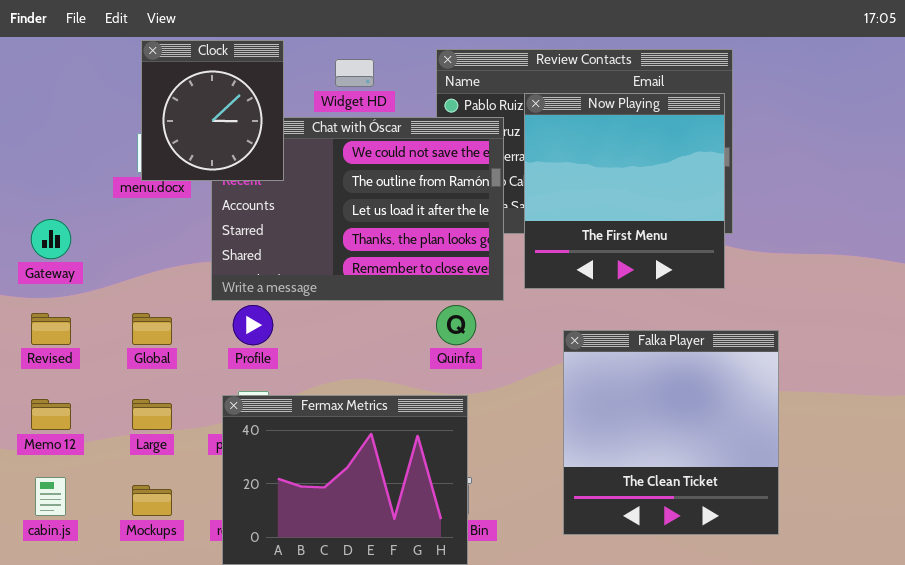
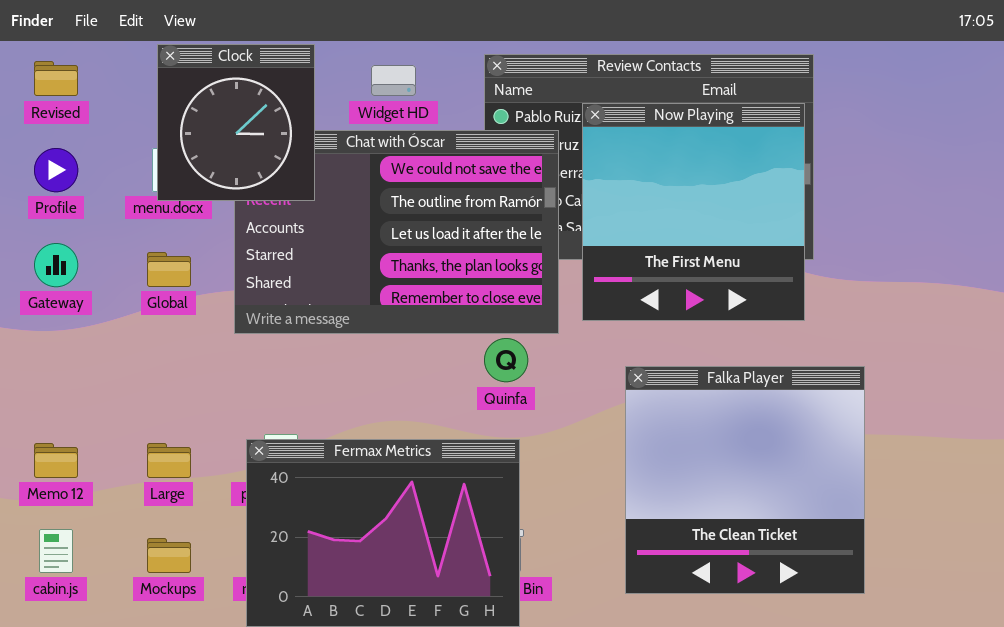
Profile: [233,305,273,345] -> [34,148,78,192], moved
Revised: [31,313,71,345] -> [34,61,78,96], moved
Global: [132,313,172,345] -> [147,252,191,287], moved

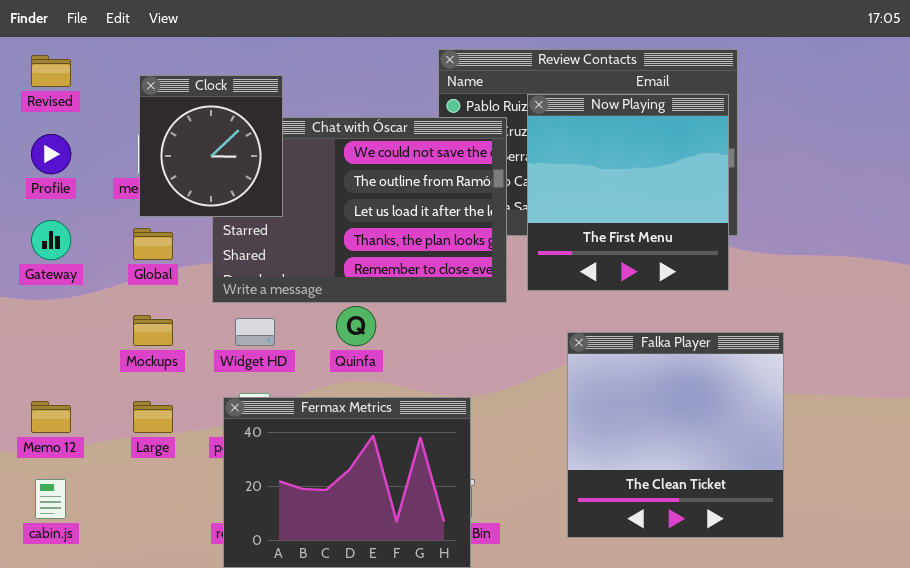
Clock: [157,44,315,201] -> [139,75,283,217], moved
Widget HD: [371,65,416,96] -> [235,318,275,346], moved
Quinfa: [484,338,528,382] -> [336,306,376,346], moved
Mockups: [147,538,191,573] -> [133,315,173,346], moved

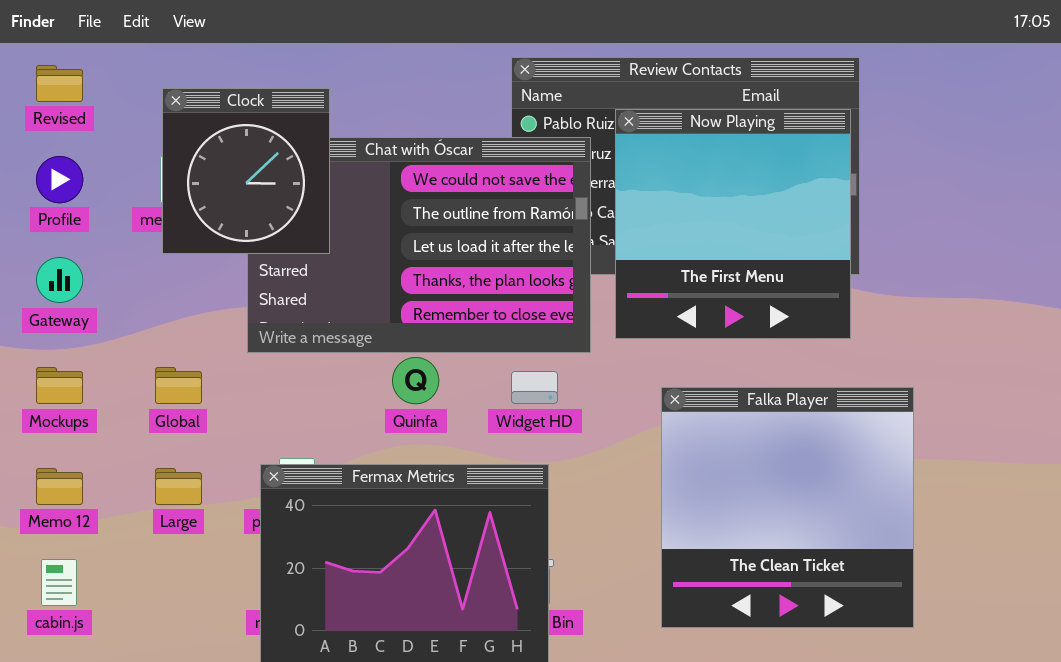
Global: [133,228,173,260] -> [155,367,202,404], moved
Mockups: [133,315,173,346] -> [36,367,83,404], moved
Widget HD: [235,318,275,346] -> [511,371,558,404], moved

